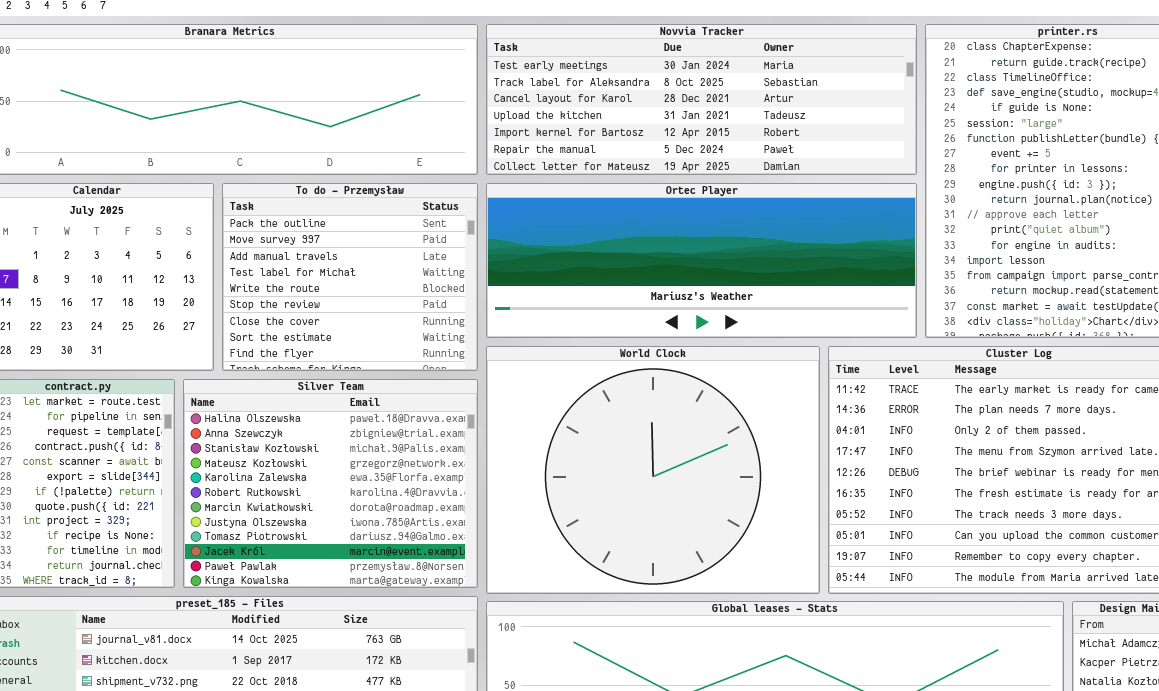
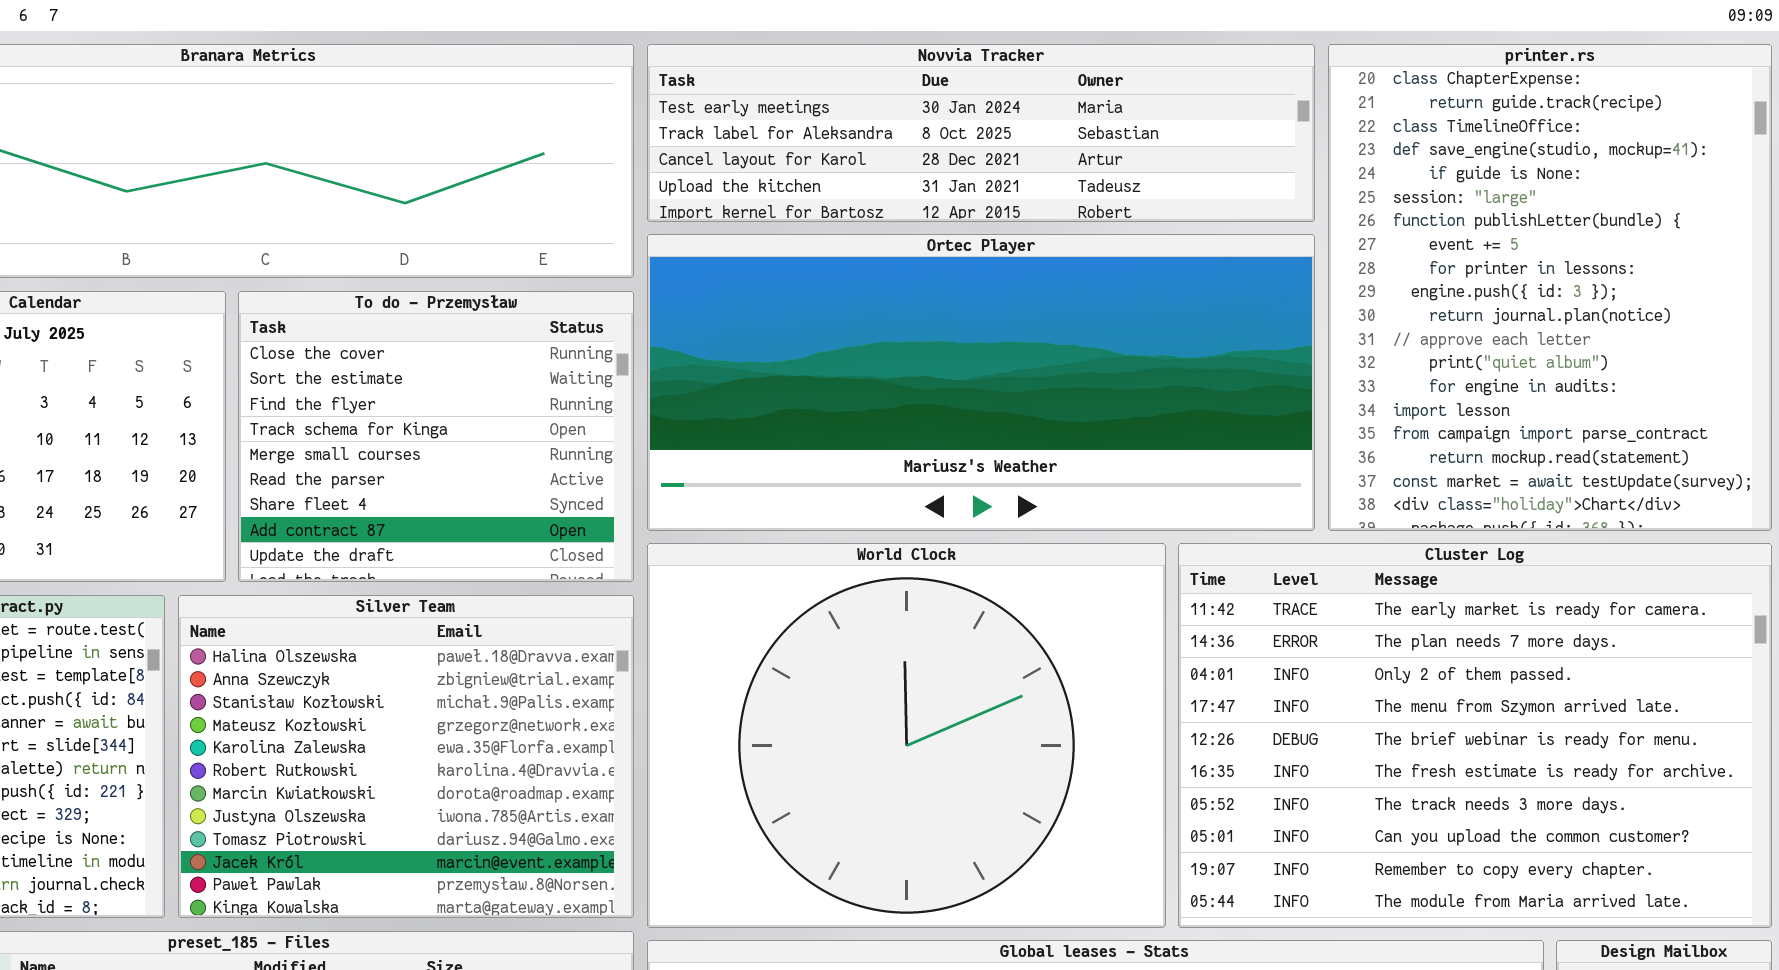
Novvia Tracker: [486,24,917,175] -> [647,44,1315,222], resized
To do - Przemysław: [222,183,478,371] -> [238,291,634,582], scrolled down 6 rows
Ortec Player: [486,183,917,338] -> [647,234,1315,531], resized

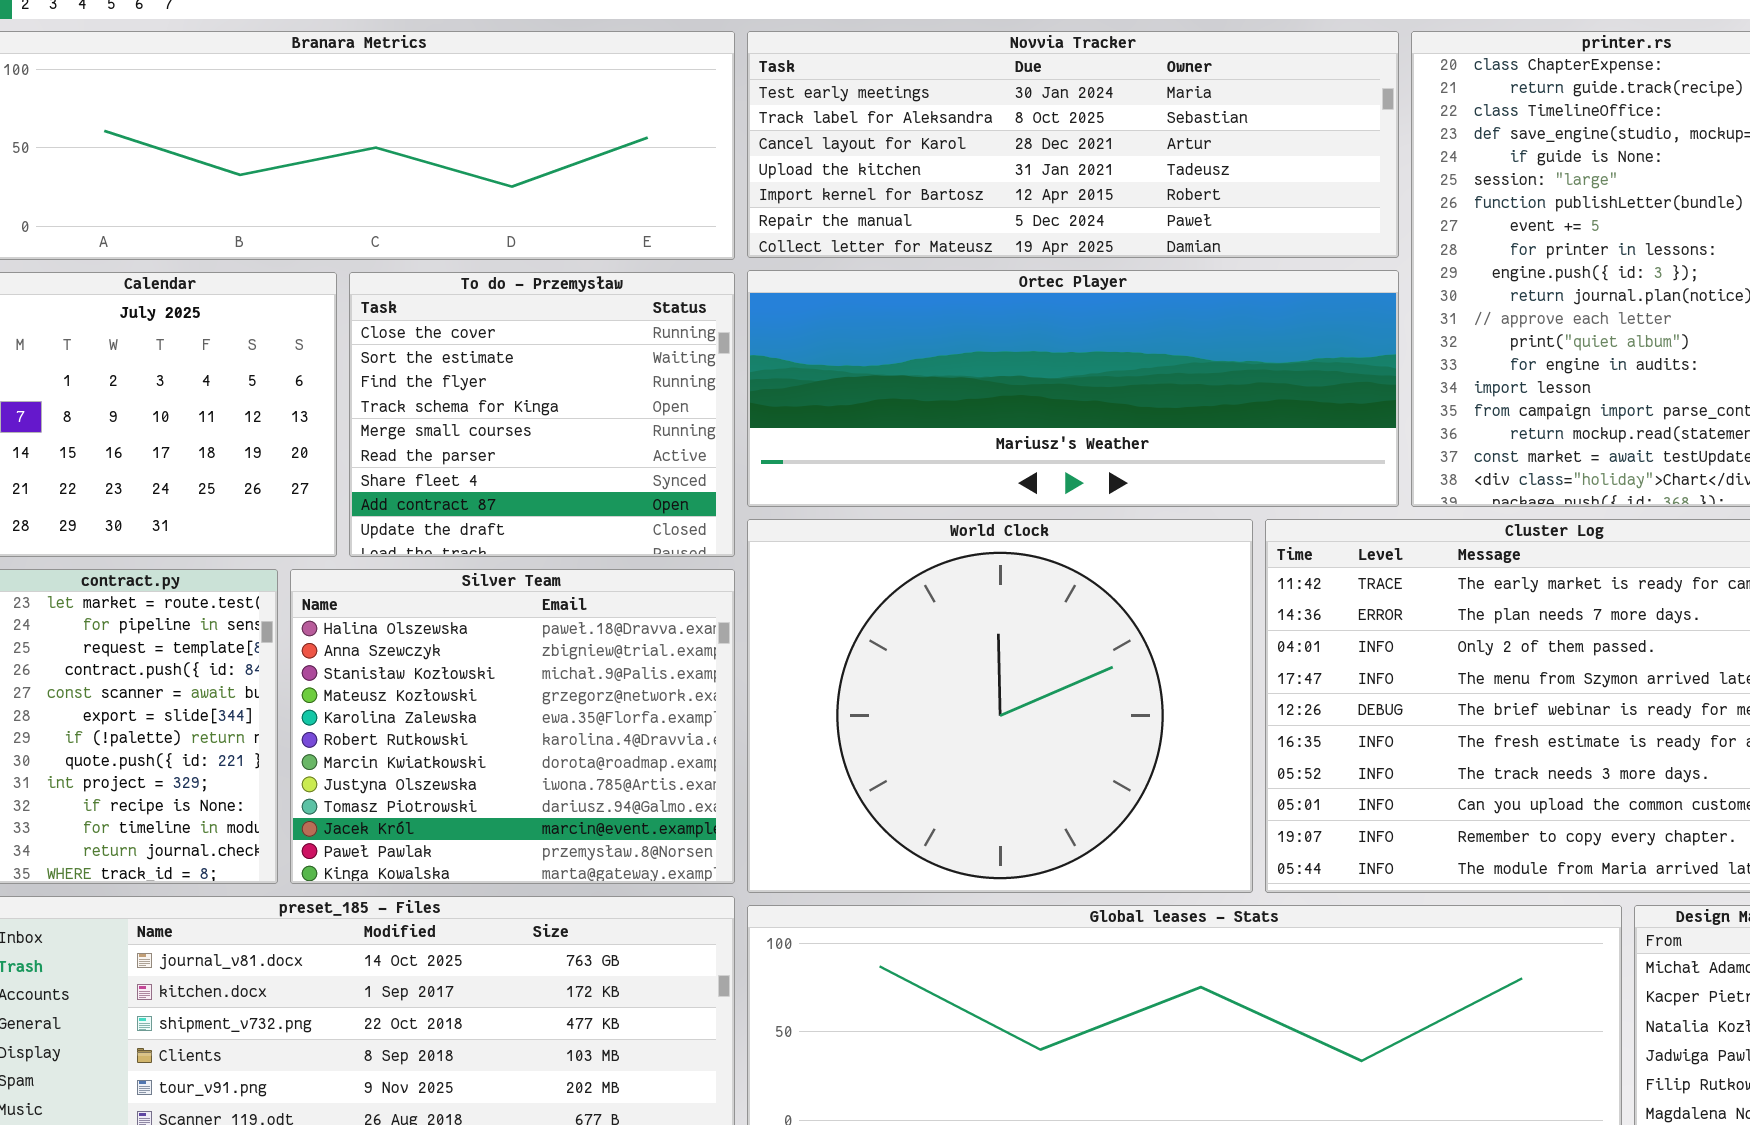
Novvia Tracker: [647,44,1315,222] -> [747,31,1399,258], resized
Ortec Player: [647,234,1315,531] -> [747,270,1399,507], resized

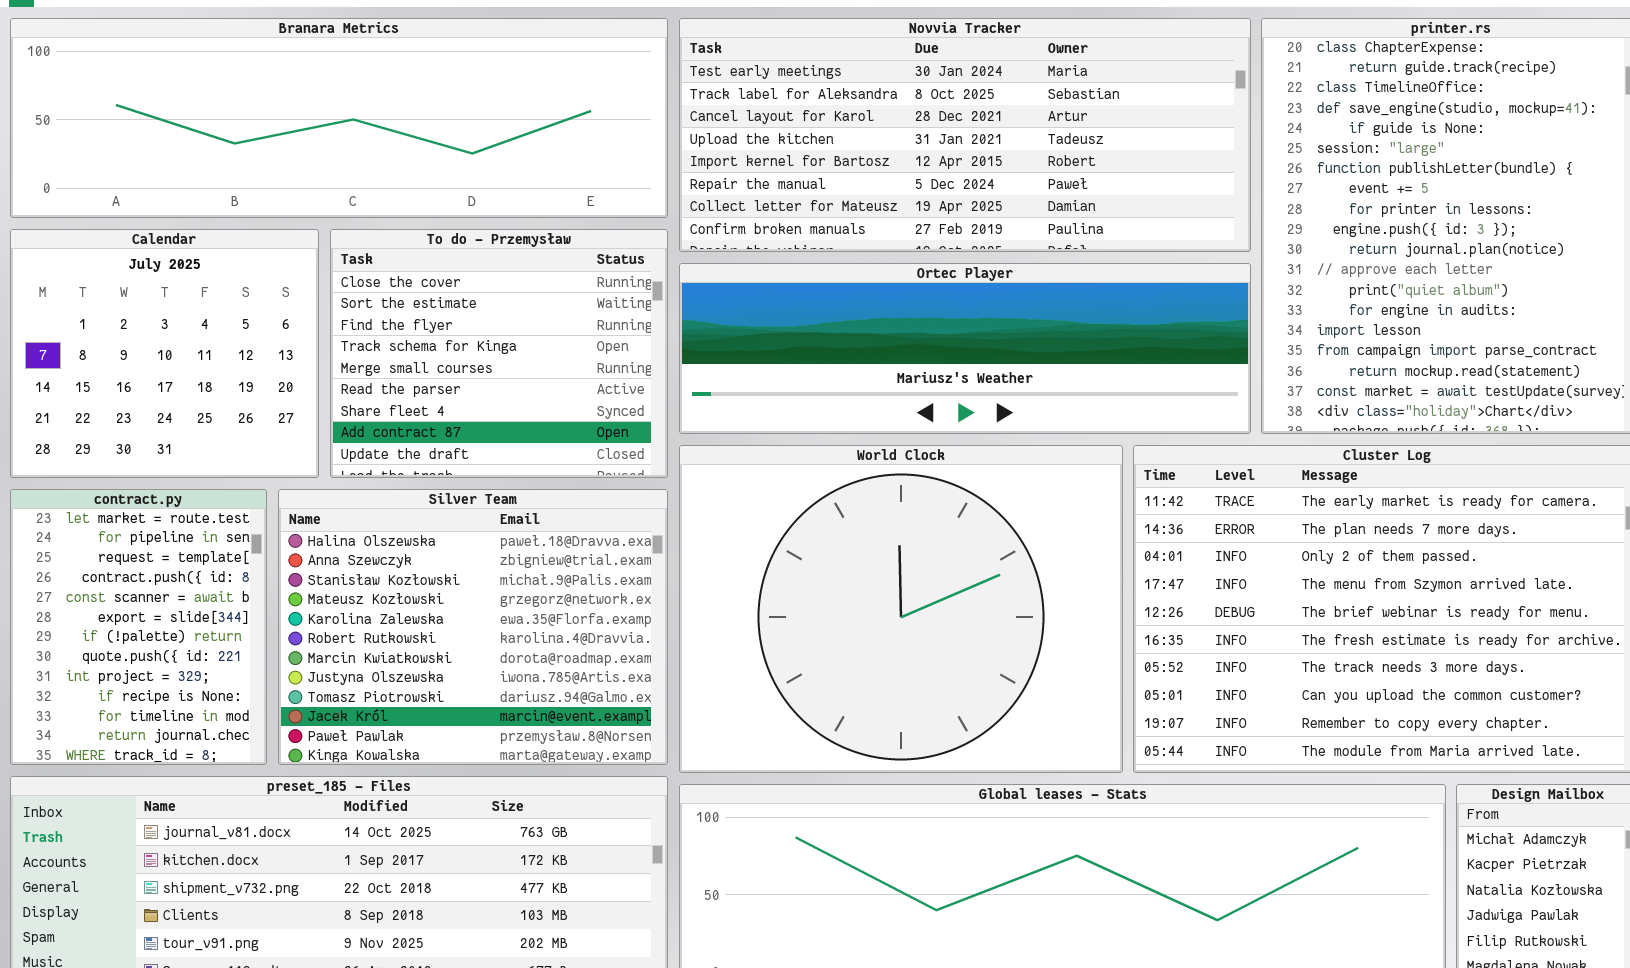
Novvia Tracker: [747,31,1399,258] -> [679,18,1251,252], resized
Ortec Player: [747,270,1399,507] -> [679,263,1251,434], resized

